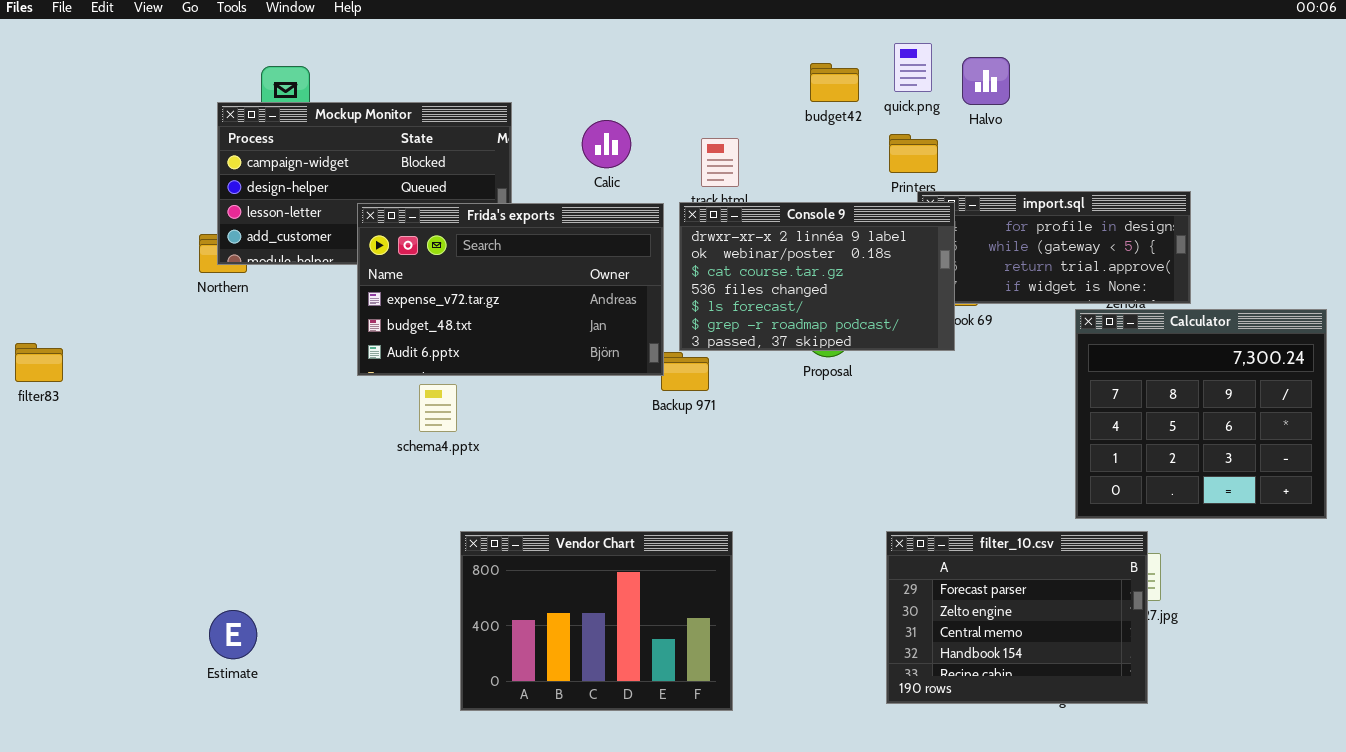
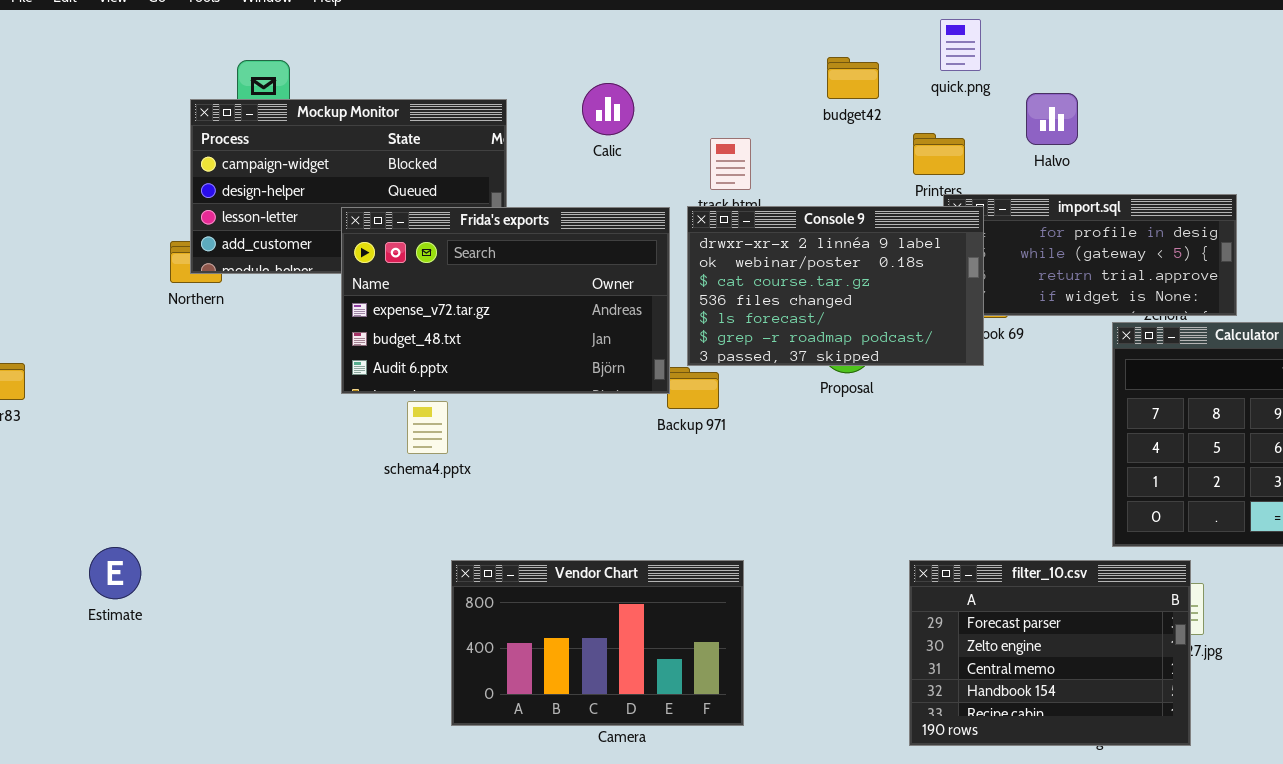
quick.png: [894,43,932,92] -> [940,19,981,71], moved
Halvo: [962,57,1010,105] -> [1026,93,1078,145], moved
Calic: [582,120,631,168] -> [582,83,634,135], moved
Vendor Chart: [460,531,733,711] -> [451,560,744,726], resized
Estimate: [209,610,257,659] -> [89,547,141,599], moved

